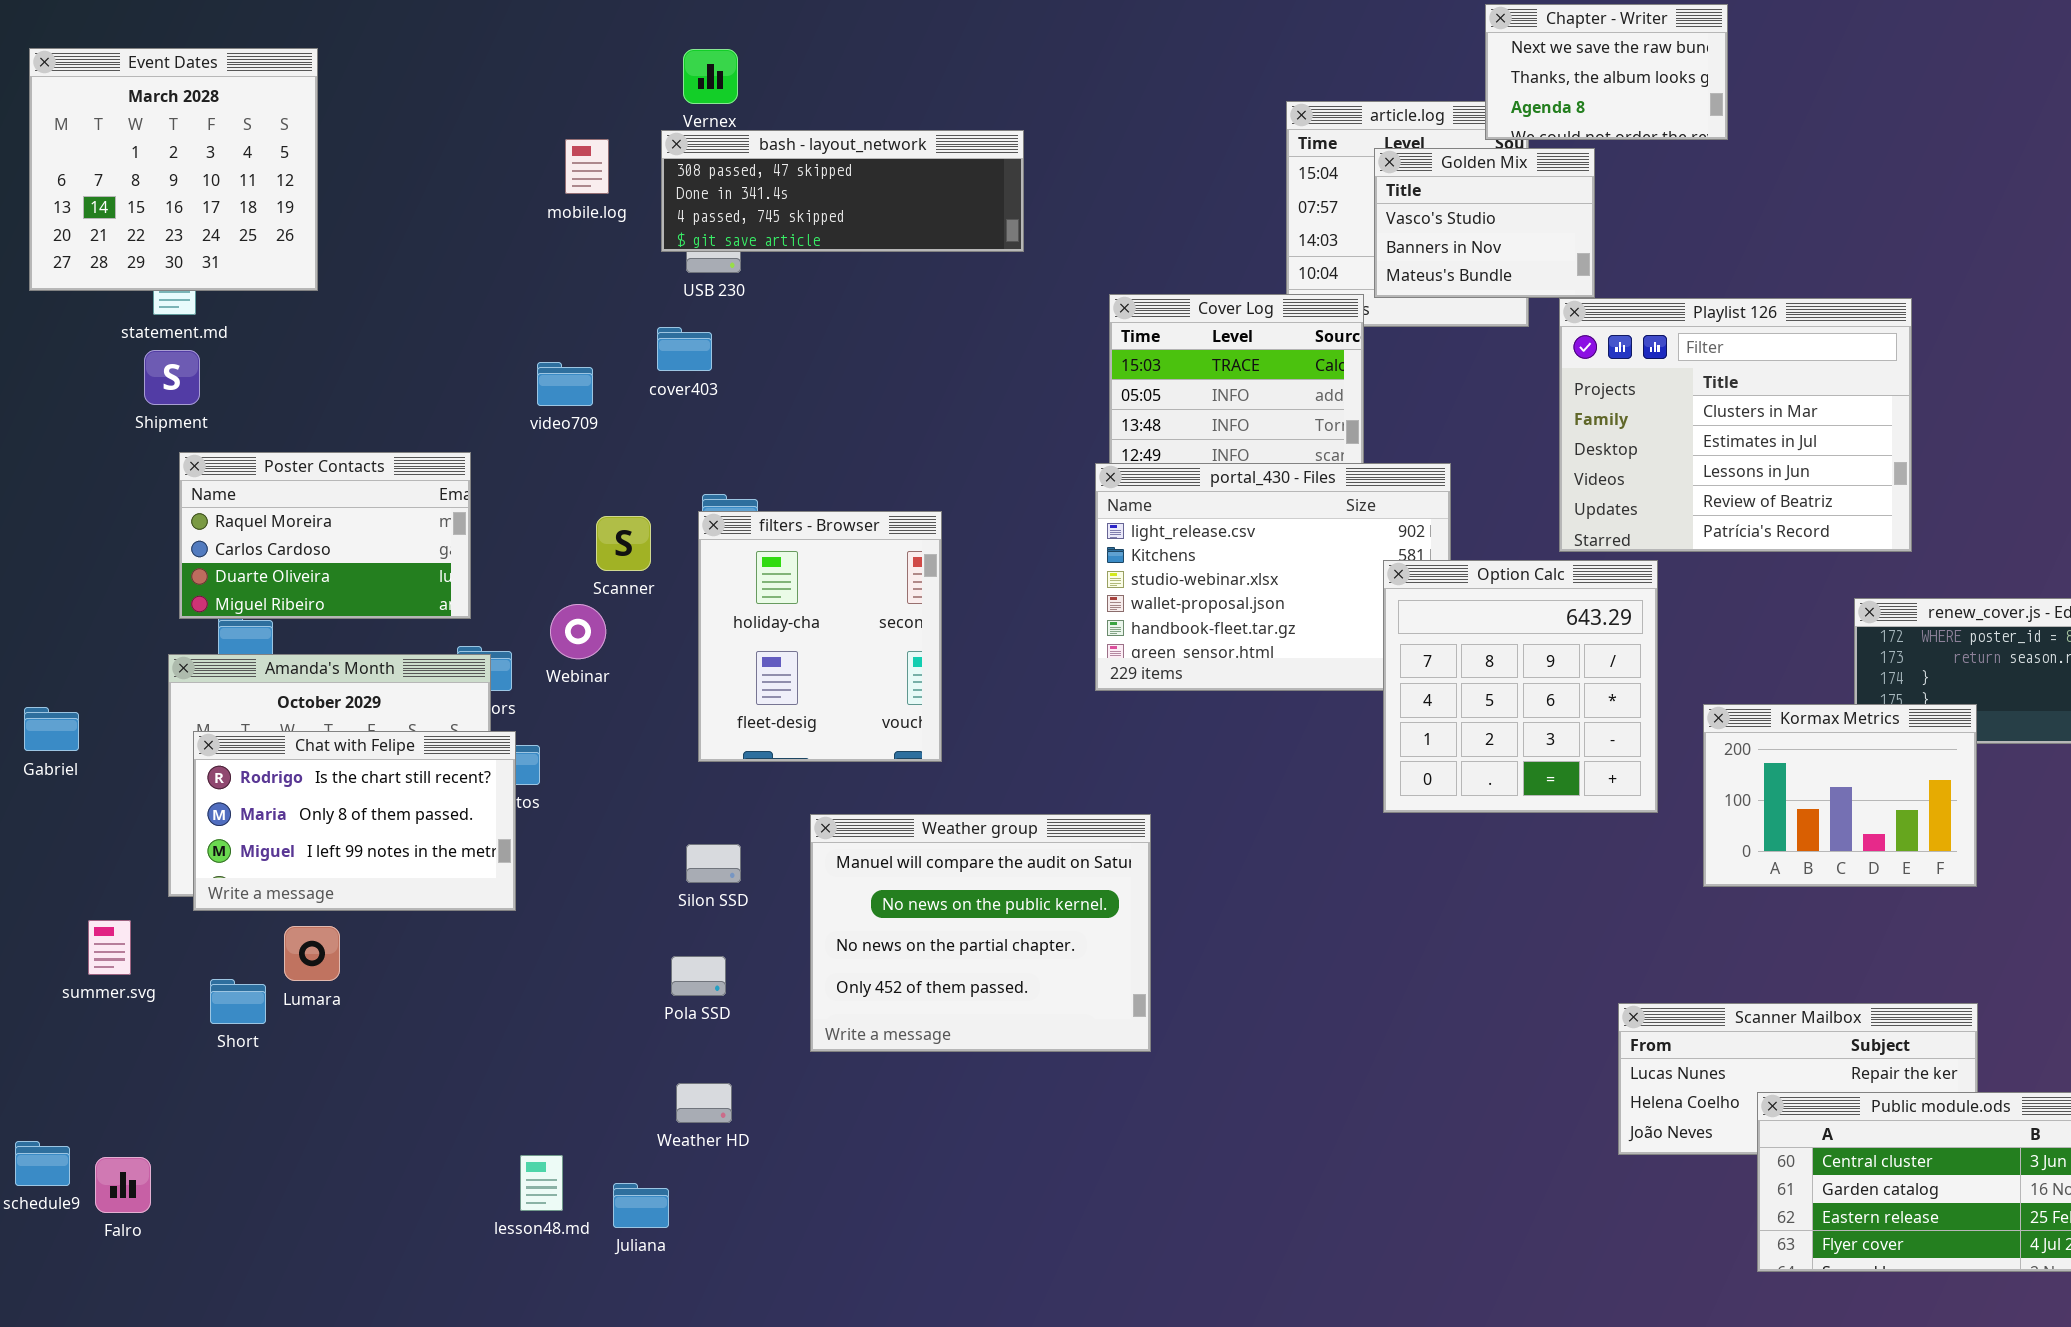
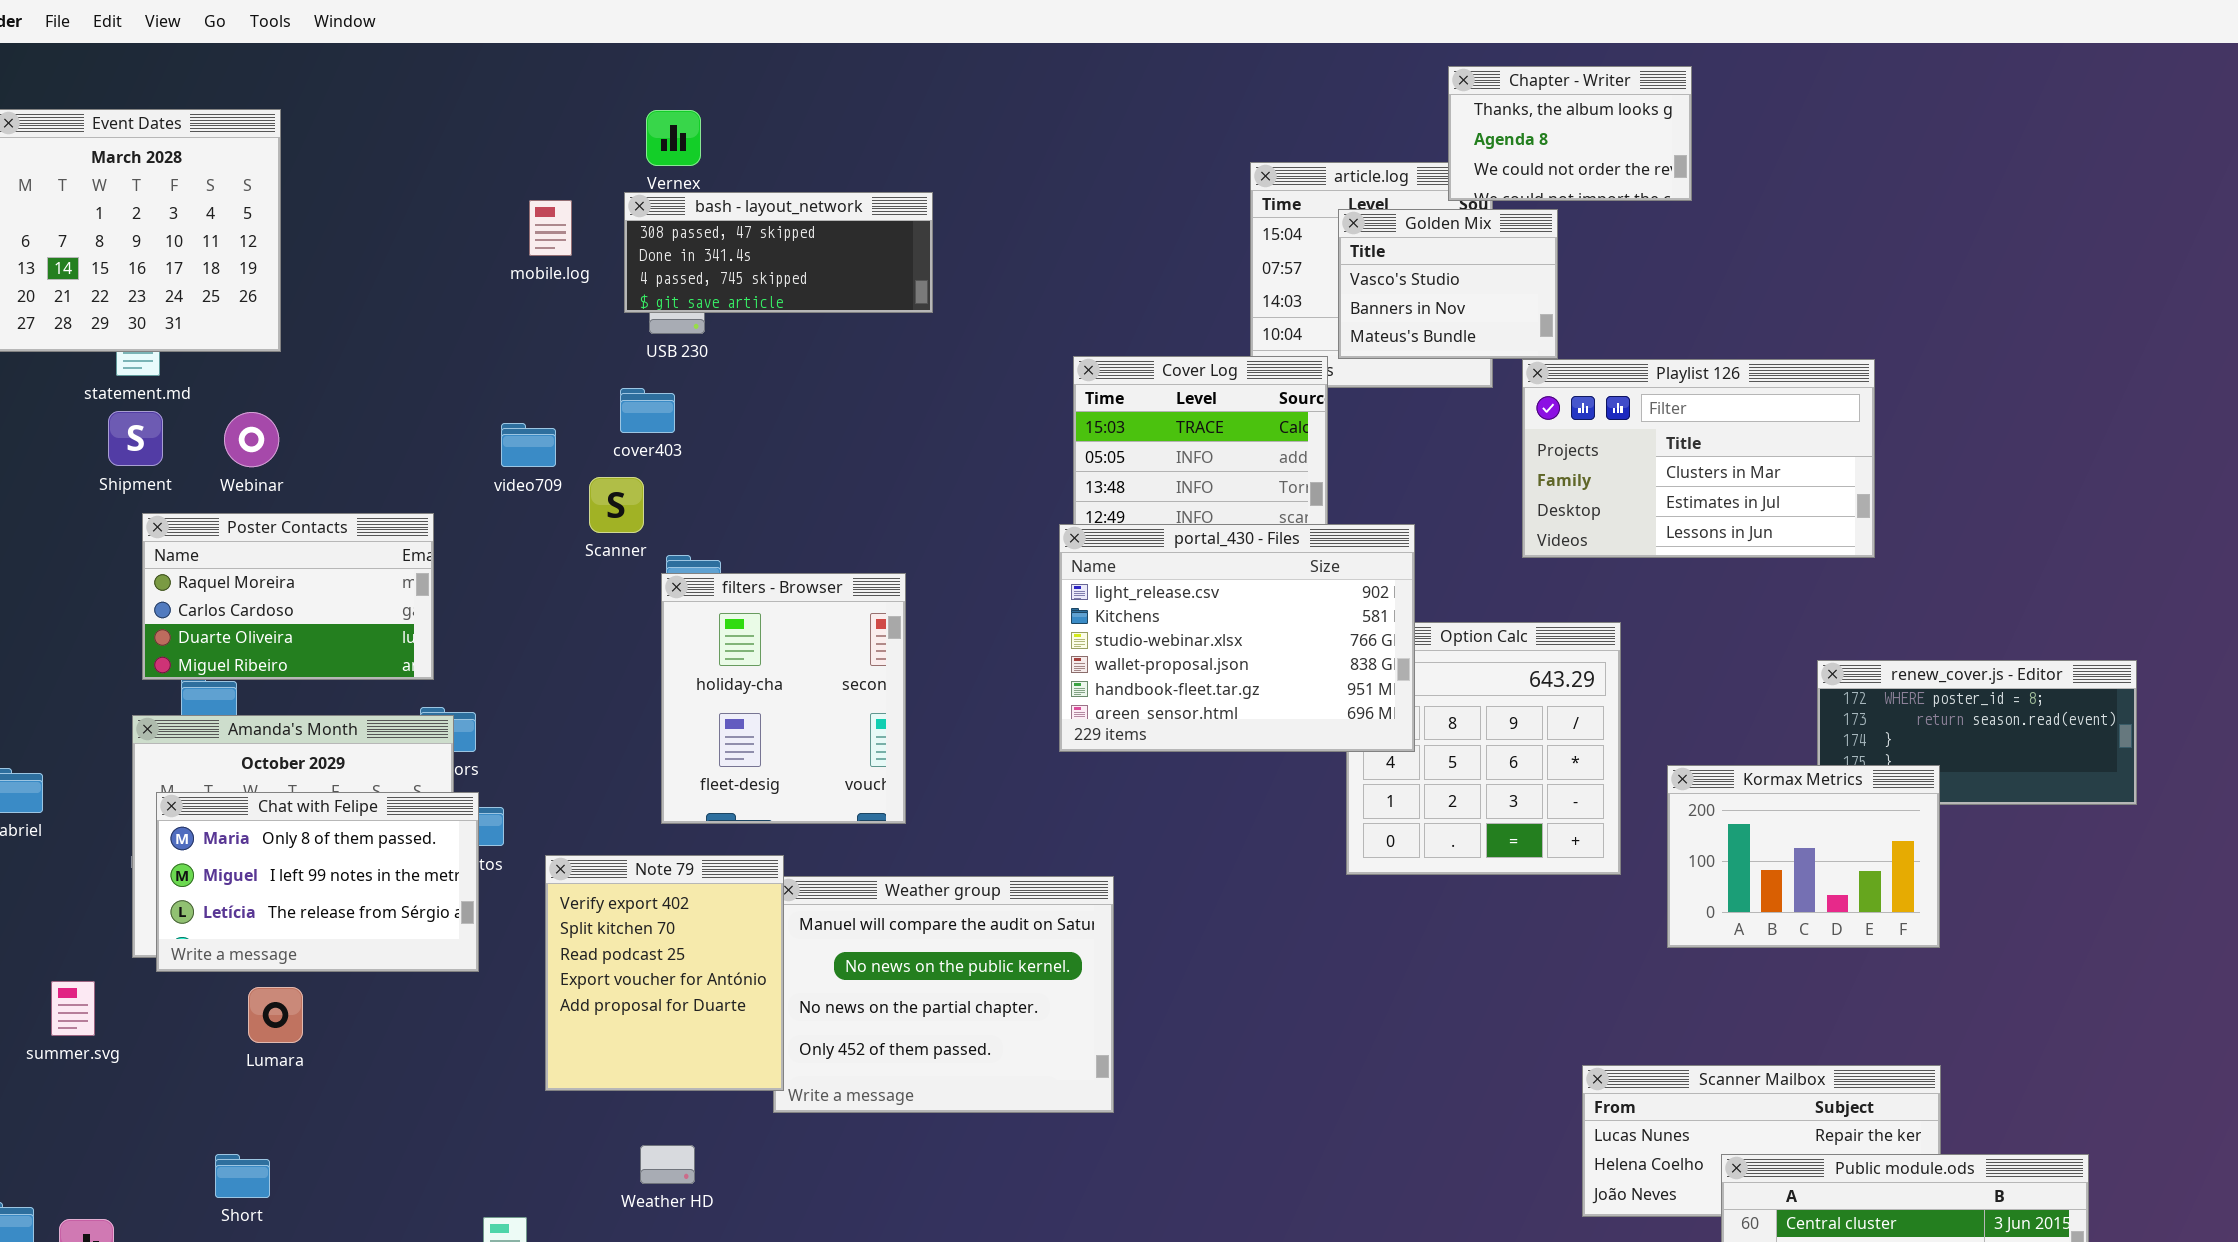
Chapter - Writer: [1485,4,1728,140] -> [1448,66,1692,201], scrolled down 1 row
bash - layout_network: [661,130,1024,252] -> [624,192,933,313], resized
Playlist 126: [1559,298,1912,552] -> [1522,359,1875,558], resized
portal_430 - Files: [1095,463,1451,691] -> [1059,524,1415,752], raised
Scanner: [596,516,651,571] -> [589,477,644,533], moved
Webinar: [550,604,606,659] -> [224,412,279,467], moved
Chat with Felipe: [193,731,516,911] -> [156,792,479,972], scrolled down 1 row
Note 79: none -> [545,855,784,1091], opened
Short: [210,979,266,1024] -> [215,1154,270,1198], moved

